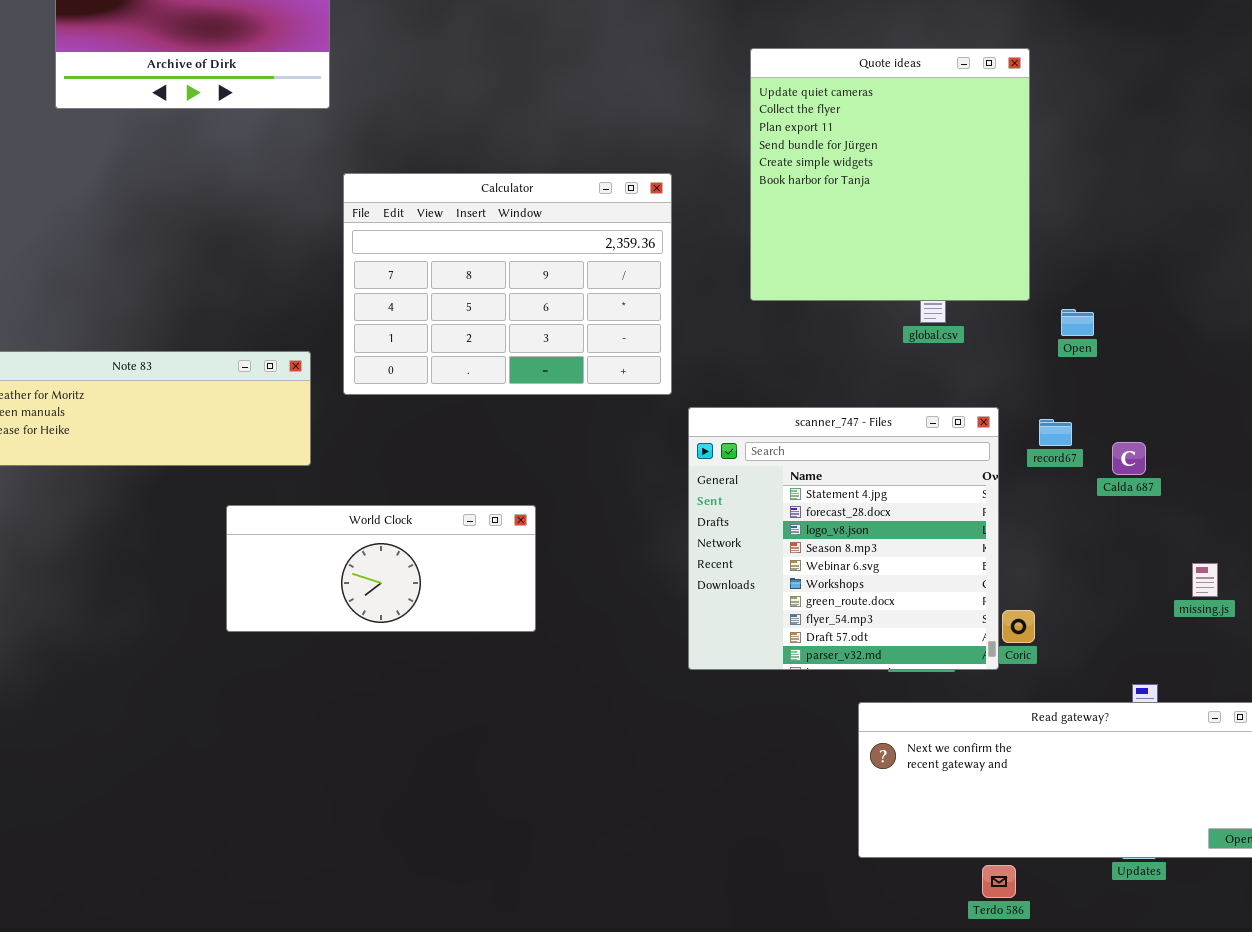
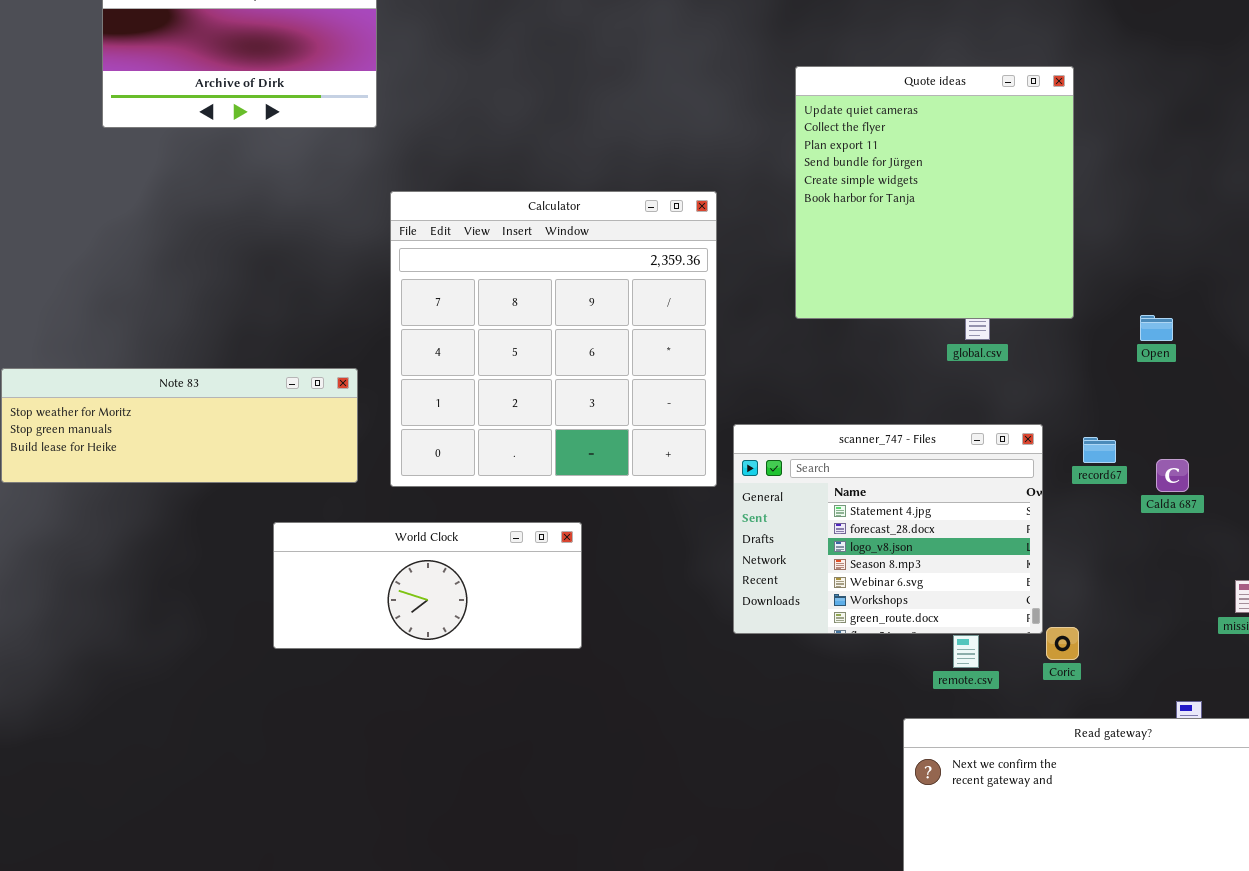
Calculator: [343,173,672,395] -> [390,191,717,487], resized
Open: [1061,309,1094,336] -> [1140,315,1173,341], moved
scanner_747 - Files: [688,407,999,670] -> [733,424,1043,634], resized

